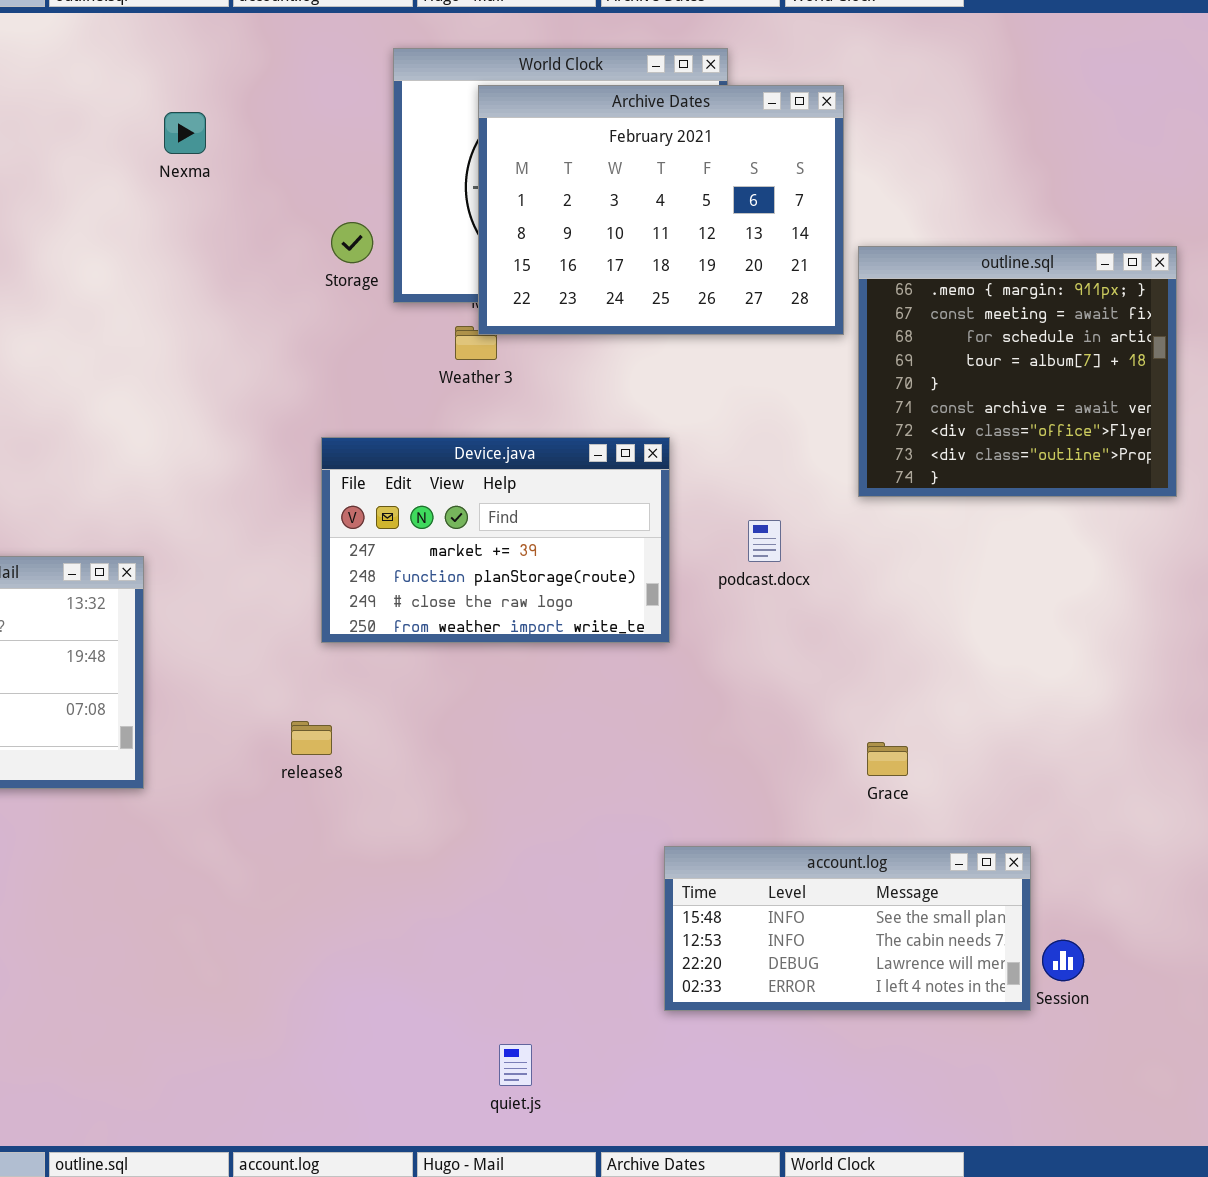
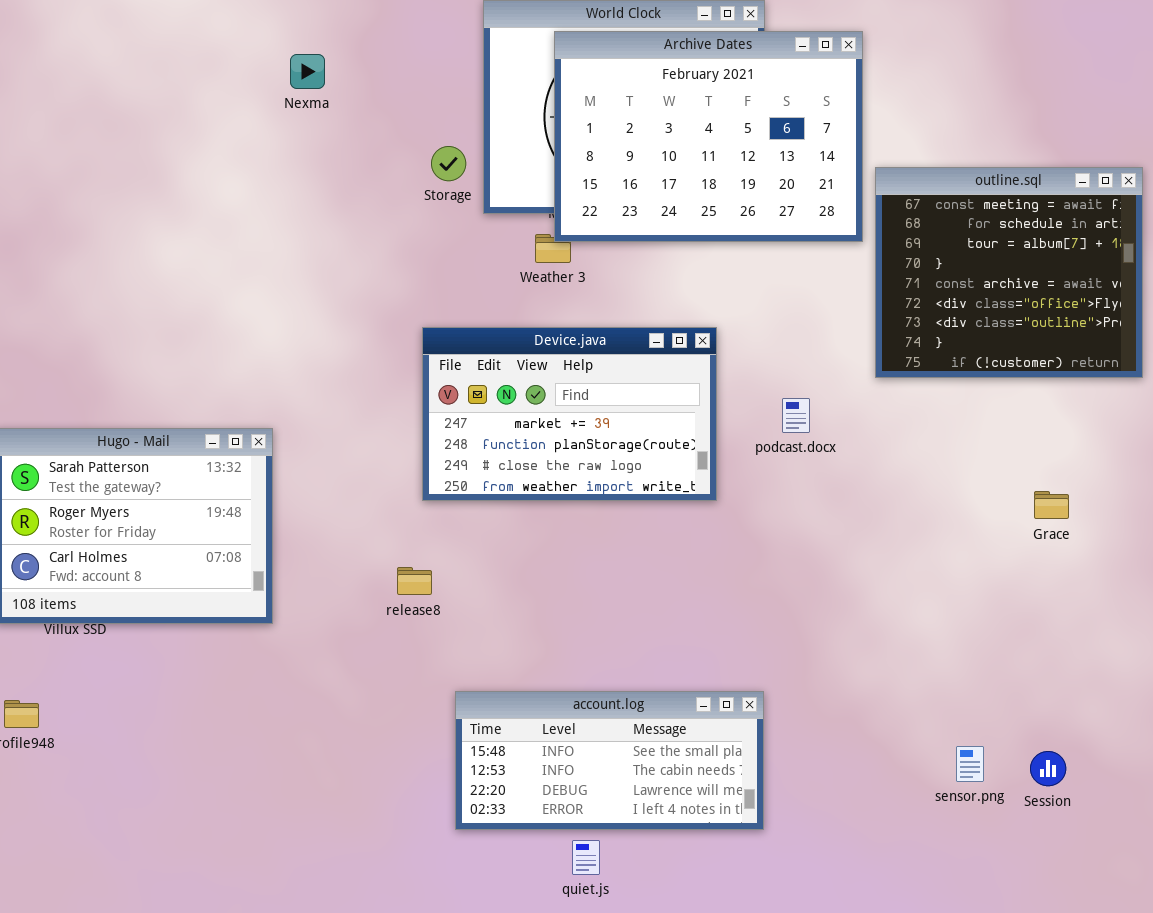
outline.sql: [858,246,1177,497] -> [875,167,1143,378], scrolled down 1 row
Grace: [867,742,908,776] -> [1034,491,1069,519], moved
account.log: [664,846,1031,1011] -> [455,691,764,830], moved

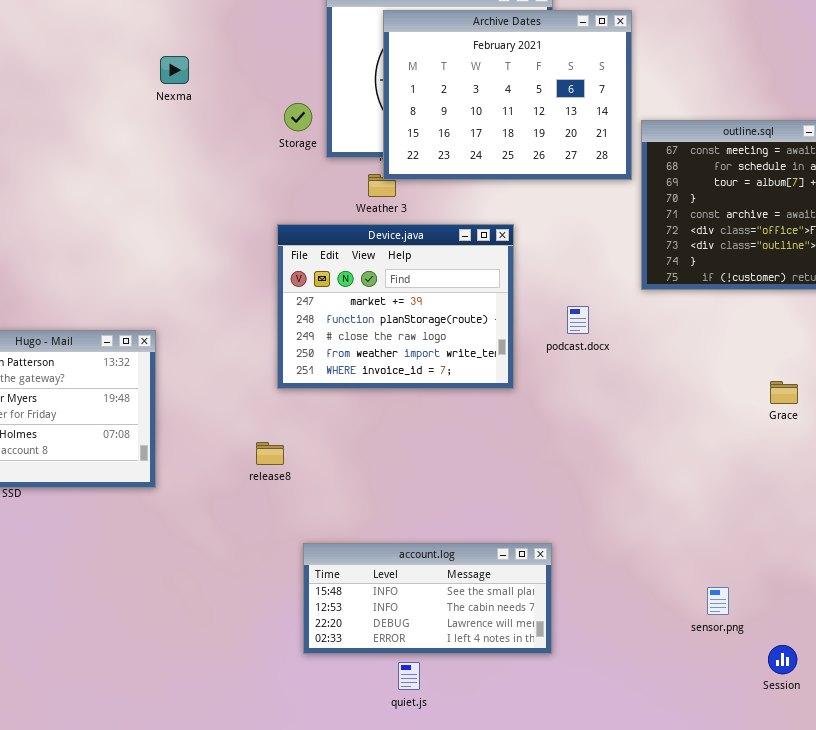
Nexma: [290,54,325,89] -> [160,56,189,84], moved
Device.java: [422,327,717,501] -> [277,224,514,389], resized
Session: [1030,751,1066,786] -> [768,645,797,674], moved

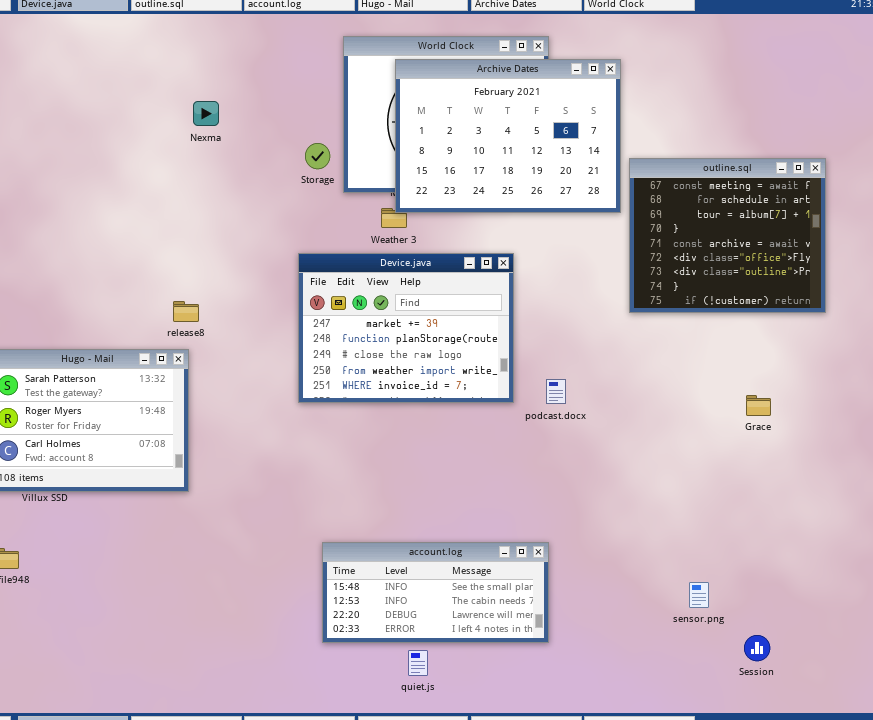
podcast.docx: [567,306,589,334] -> [546,379,566,404], moved
release8: [256,442,284,465] -> [173,301,199,322], moved

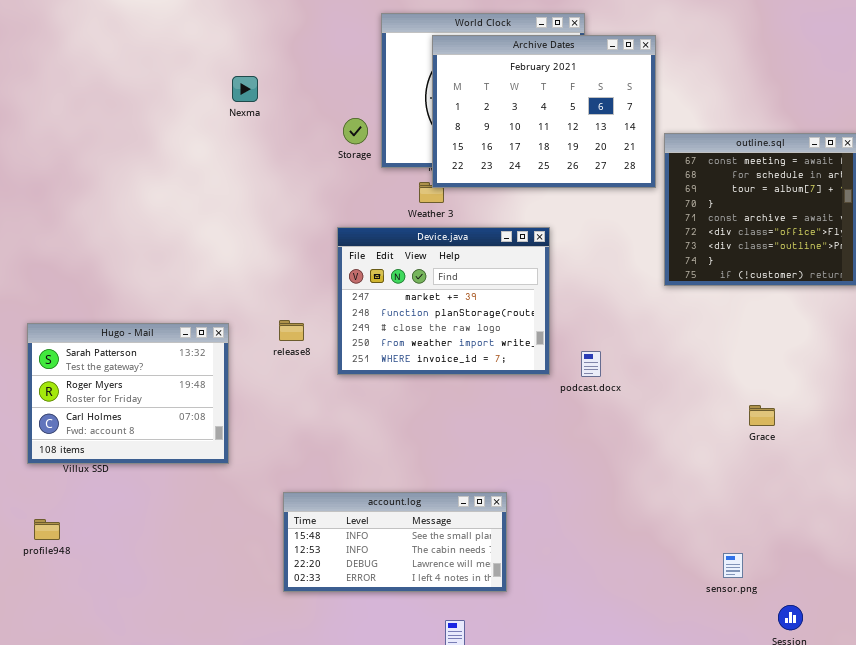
release8: [173,301,199,322] -> [279,320,304,341], moved
Grace: [746,395,771,416] -> [749,405,775,426], moved
account.log: [322,542,549,643] -> [283,492,507,592], moved

